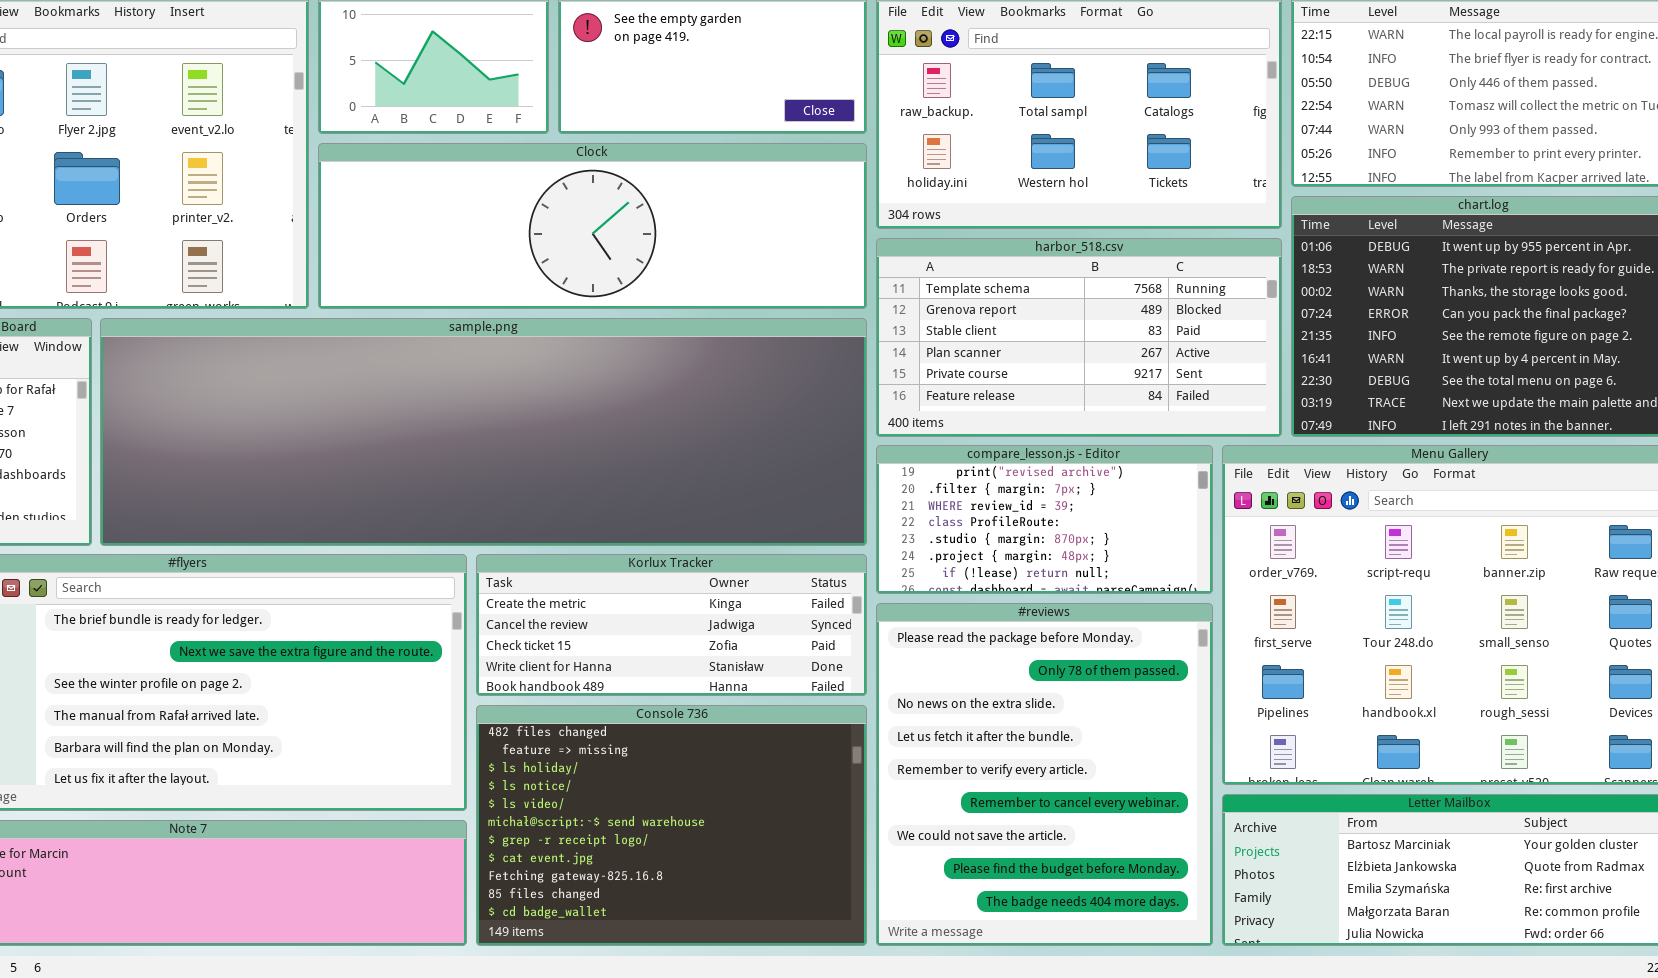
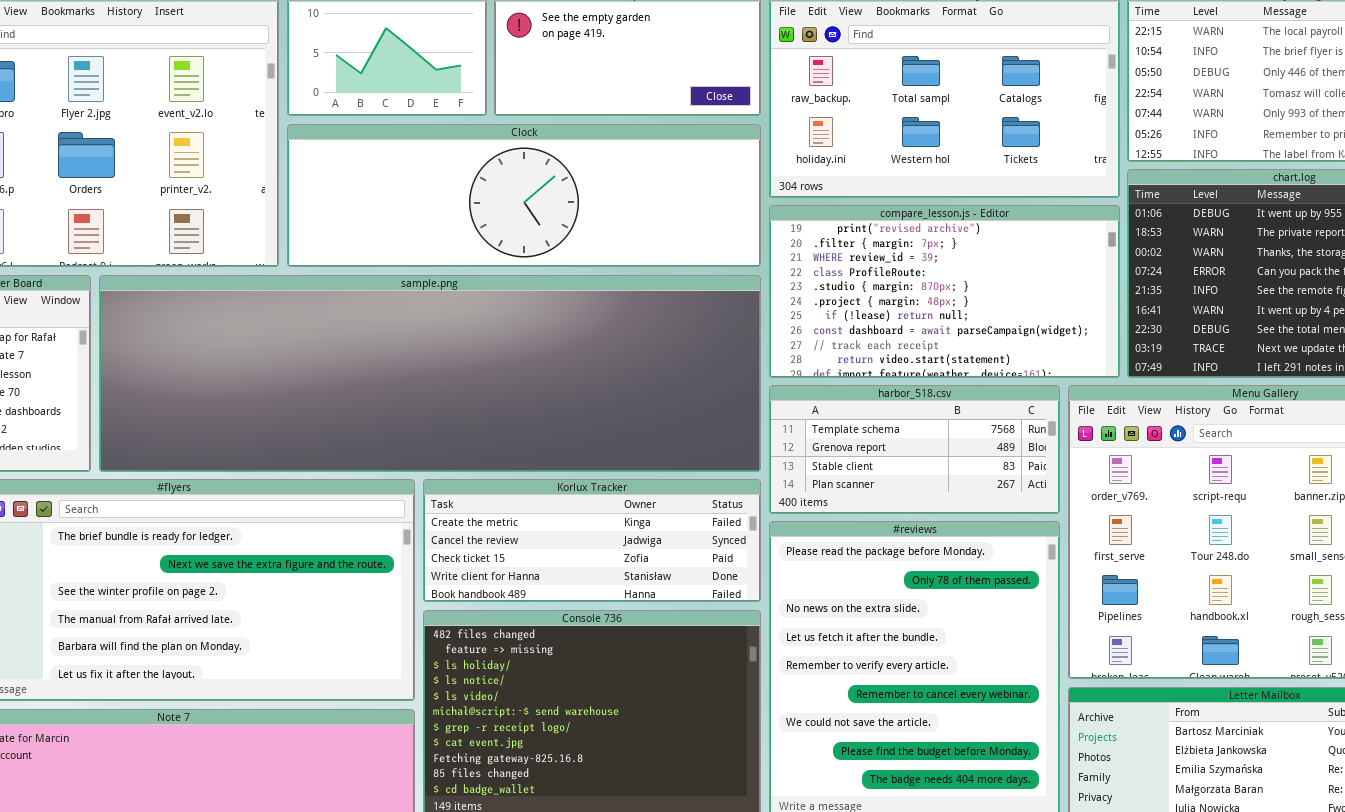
harbor_518.csv: [876,238,1282,437] -> [769,385,1060,514], moved, resized
compare_lesson.js - Editor: [876,445,1213,594] -> [769,205,1120,378], moved, resized

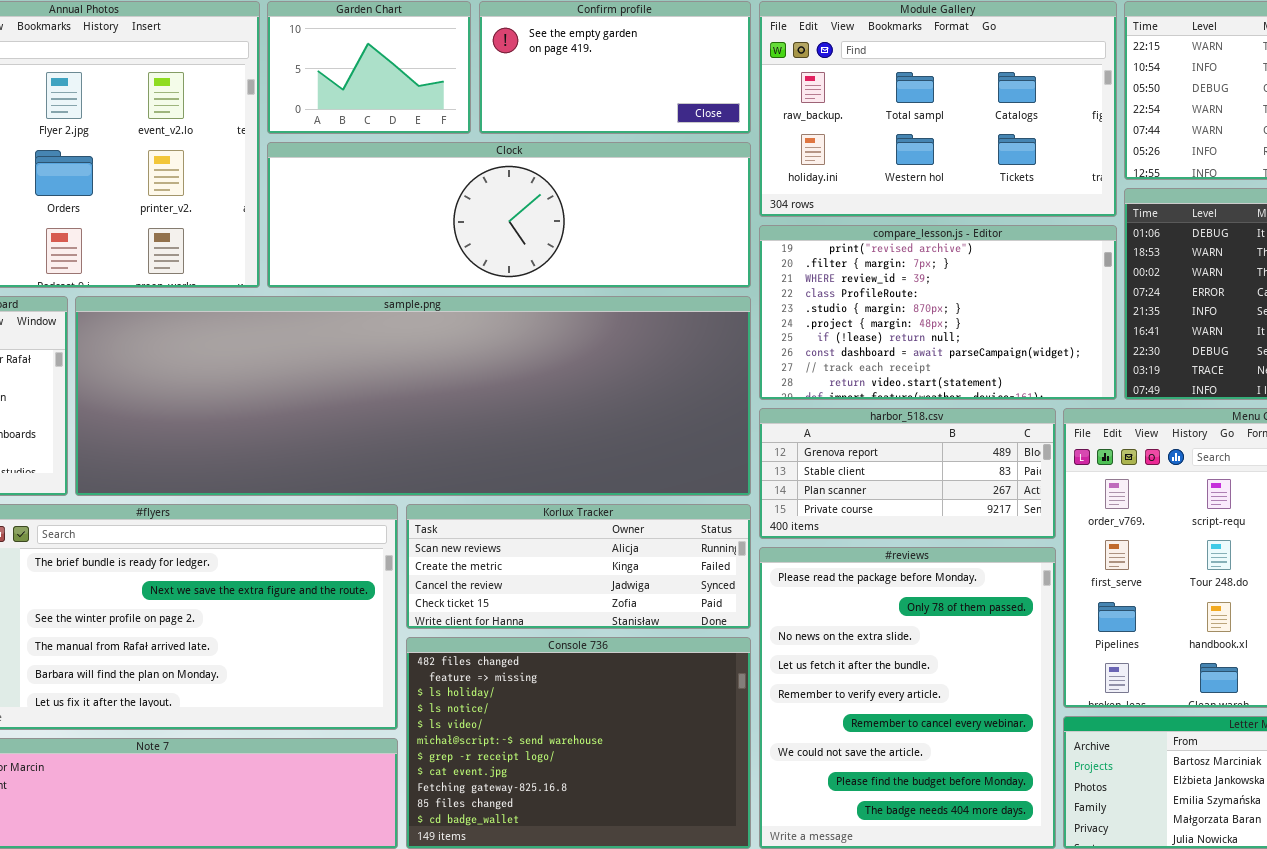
harbor_518.csv: [769,385,1060,514] -> [759,408,1056,539], scrolled down 1 row
Korlux Tracker: [423,479,761,602] -> [406,504,751,629], scrolled up 1 row

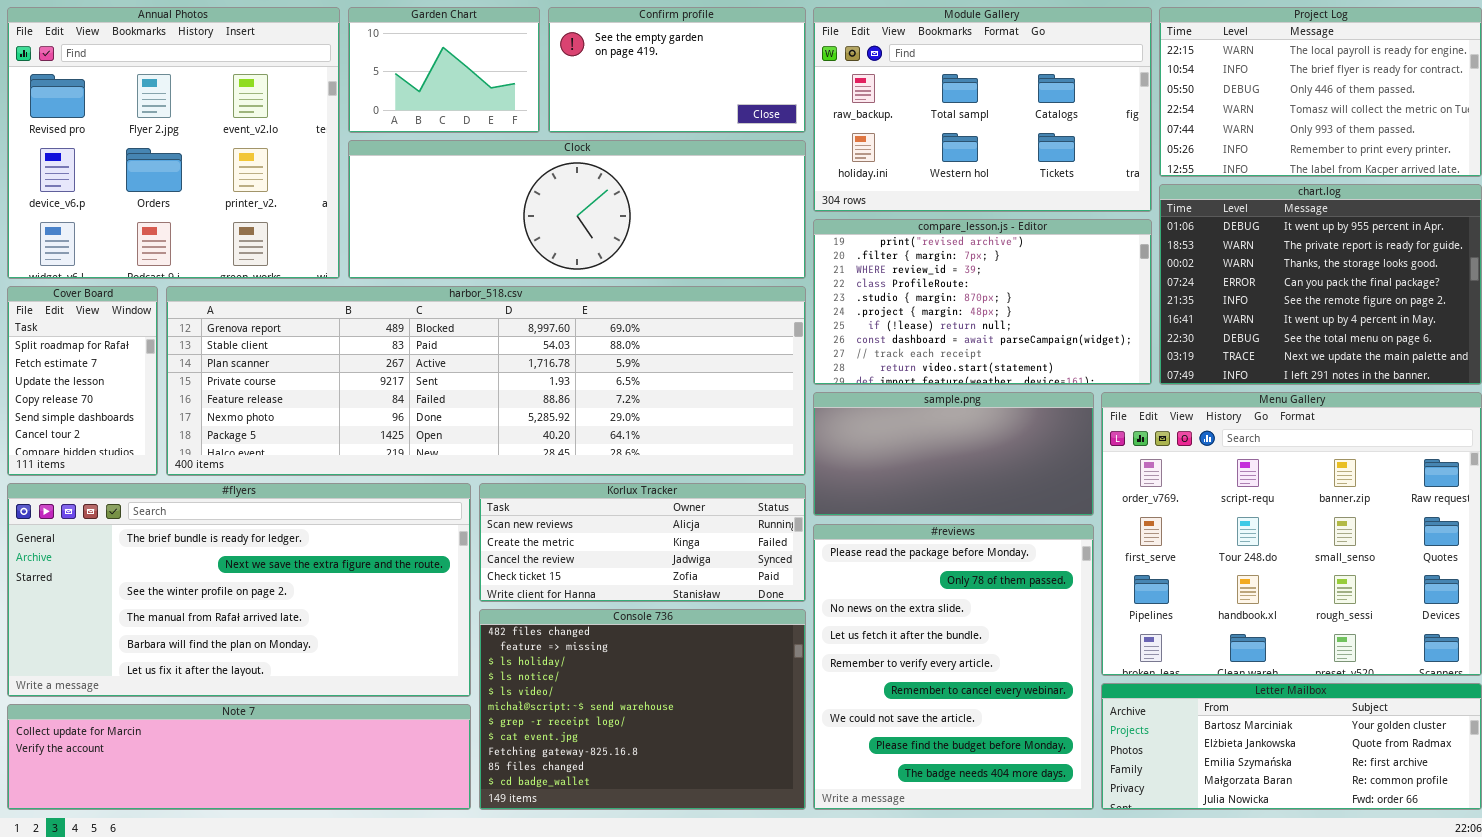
sample.png: [75,296,751,496] -> [813,392,1094,516], moved, resized
harbor_518.csv: [759,408,1056,539] -> [166,286,806,476], moved, resized

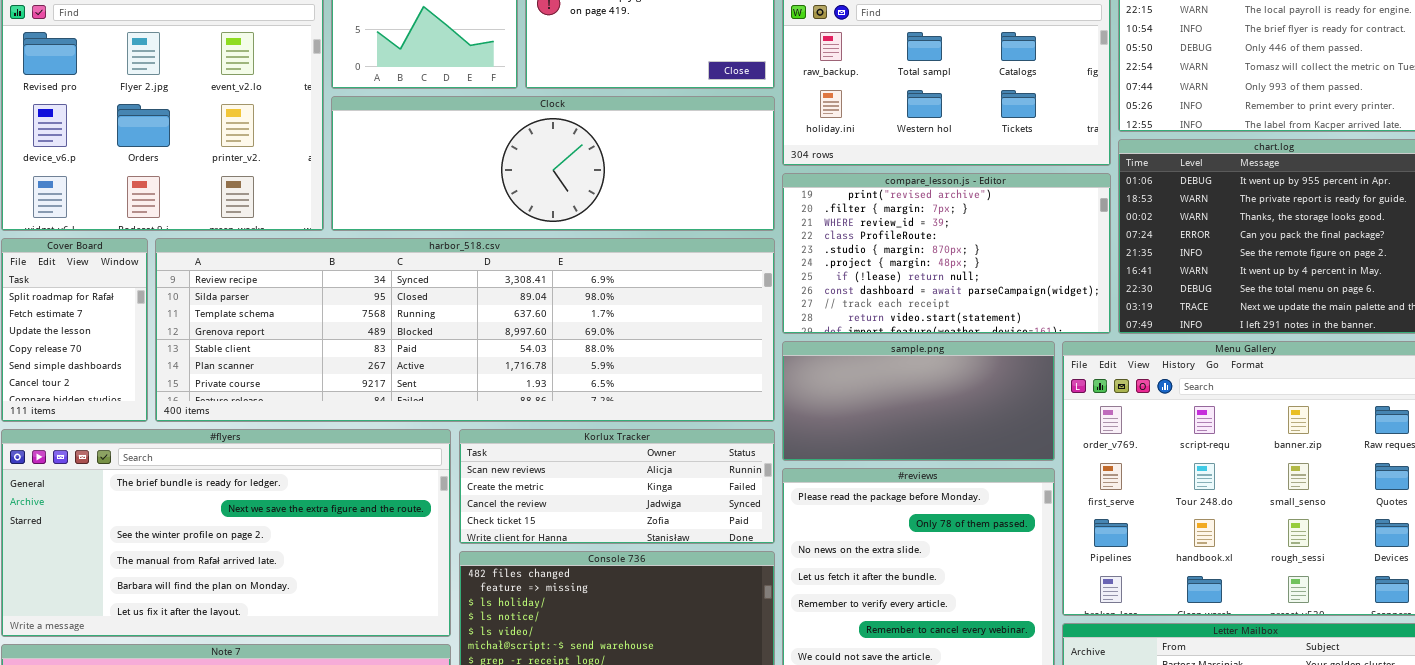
harbor_518.csv: [166,286,806,476] -> [155,238,775,422], scrolled up 3 rows

